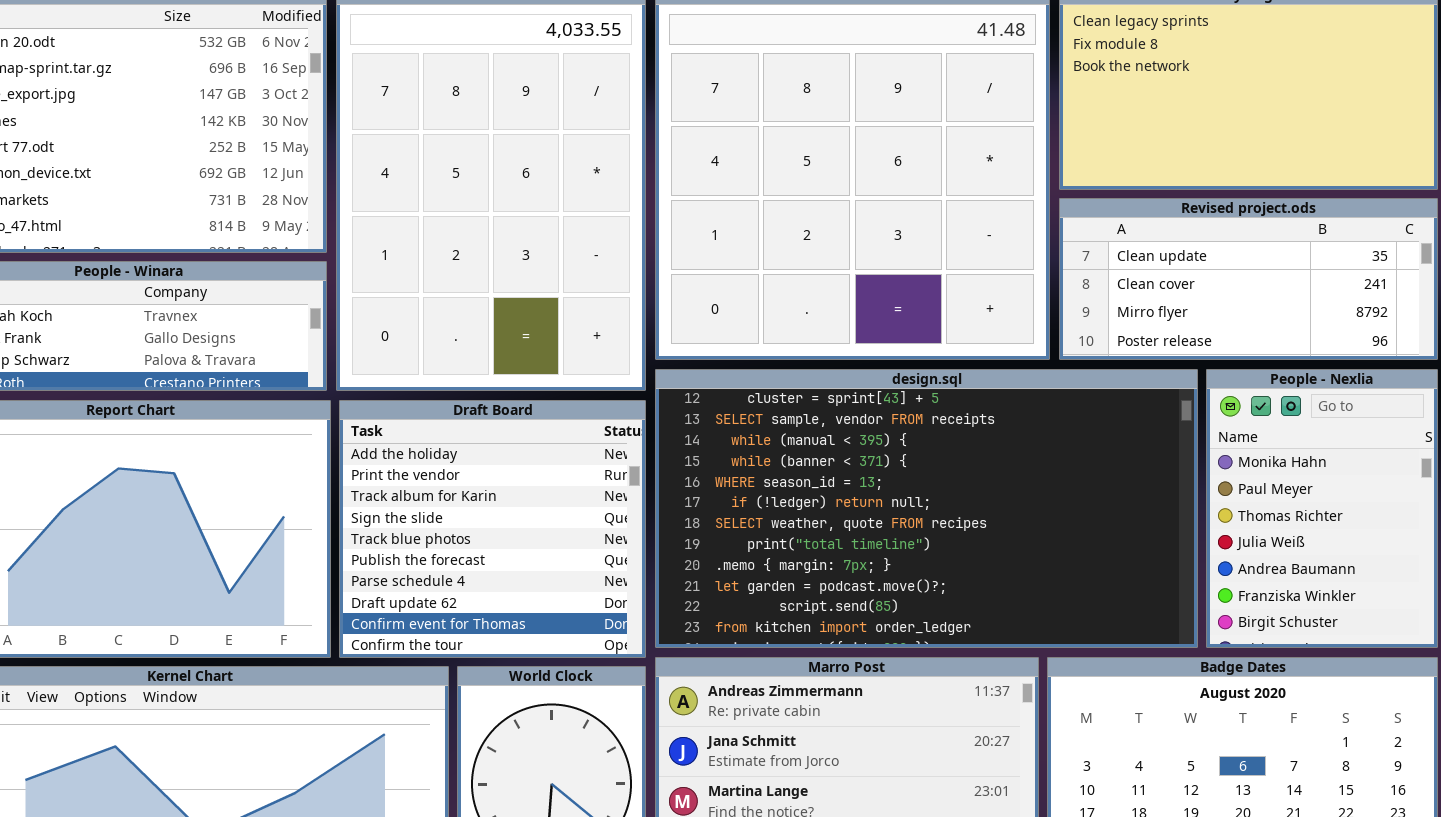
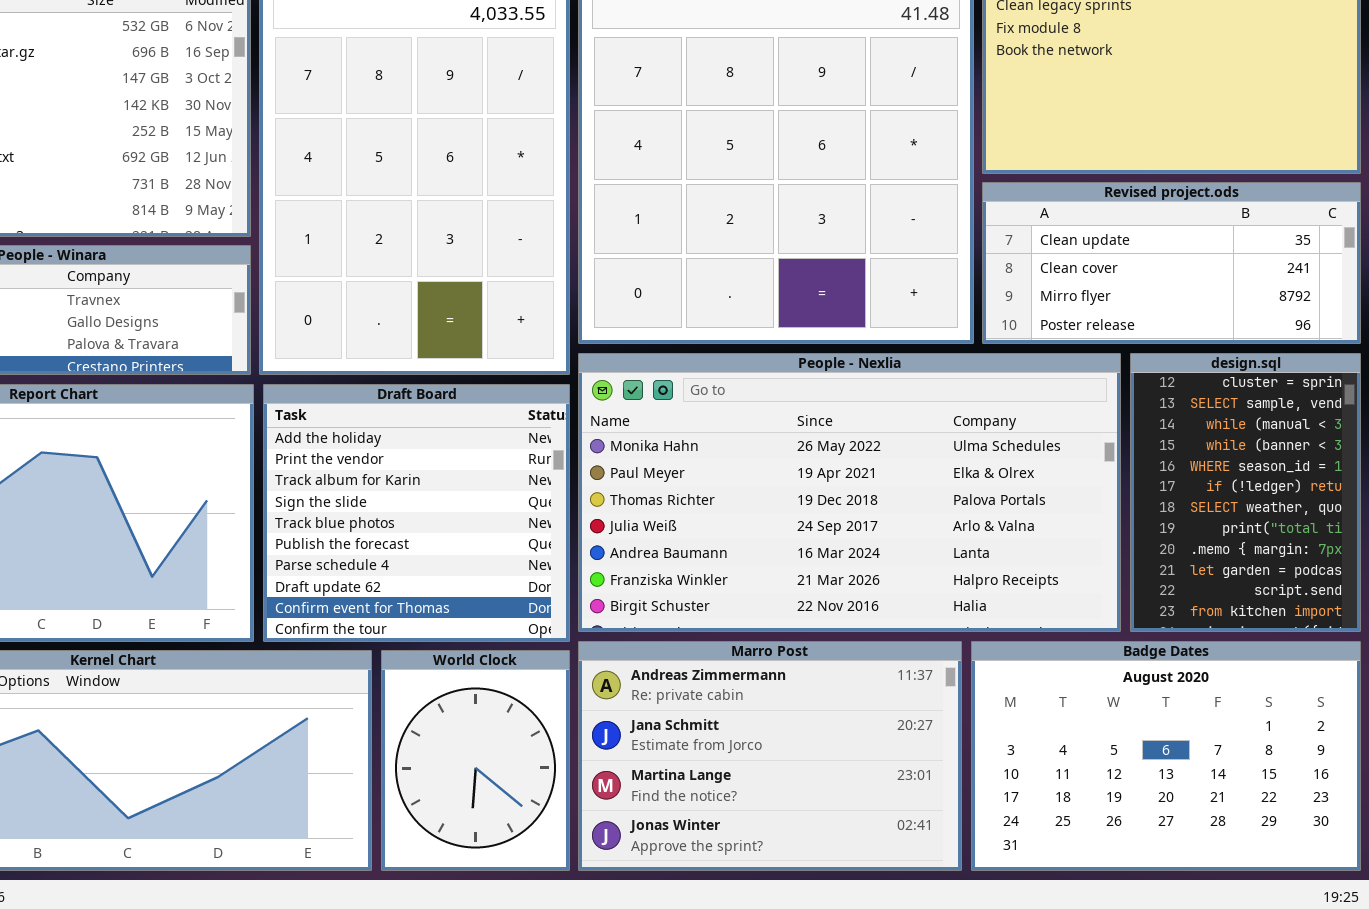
design.sql: [655,369,1198,648] -> [1130,353,1361,632], moved, resized
People - Nexlia: [1206,369,1438,648] -> [578,353,1121,632], moved, resized

